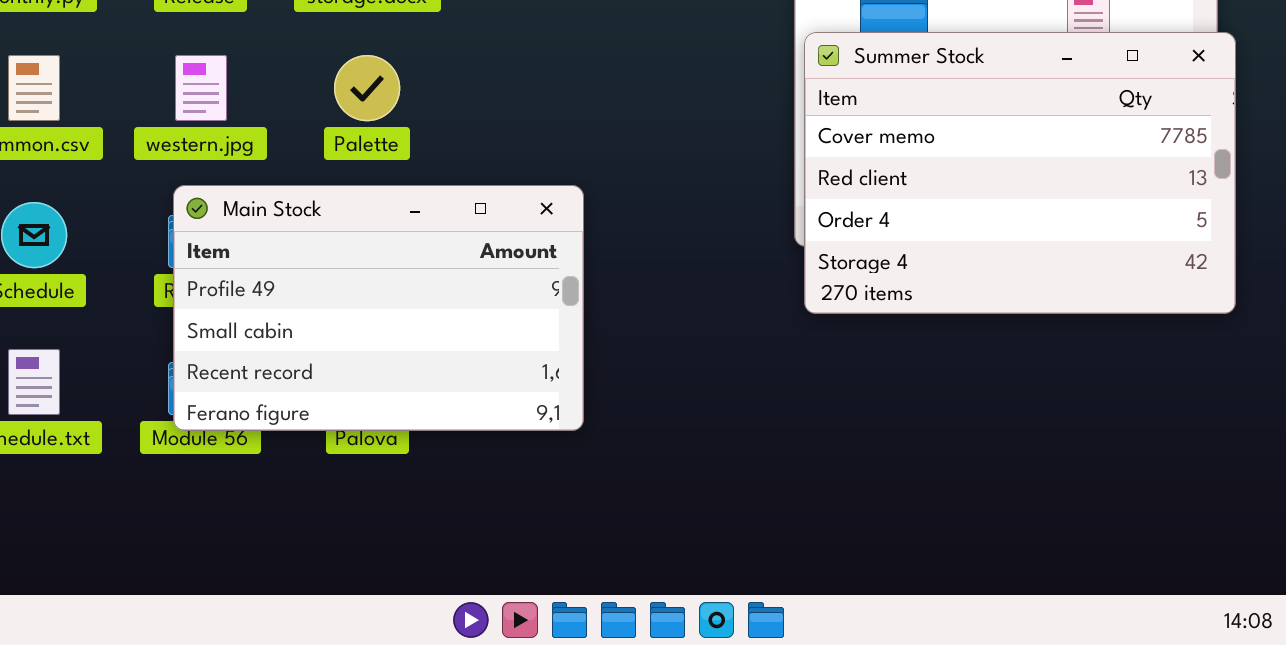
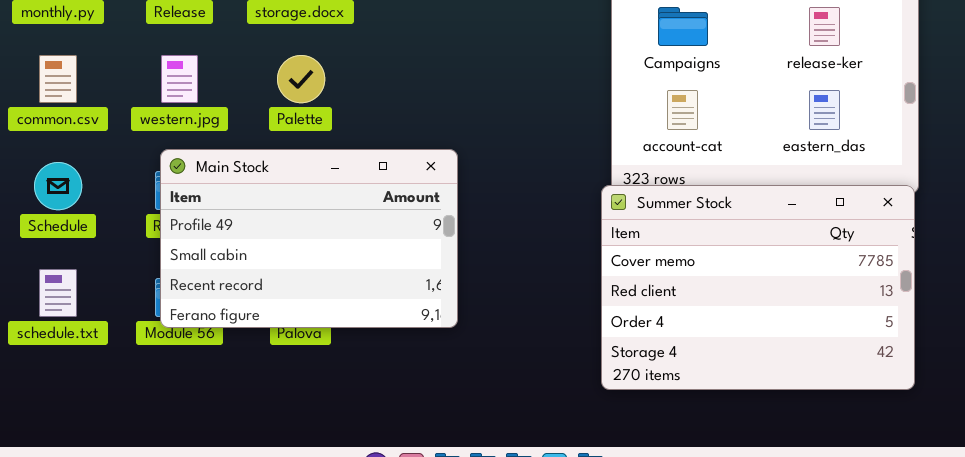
Summer Stock: [804,32,1236,314] -> [601,185,915,390], moved

